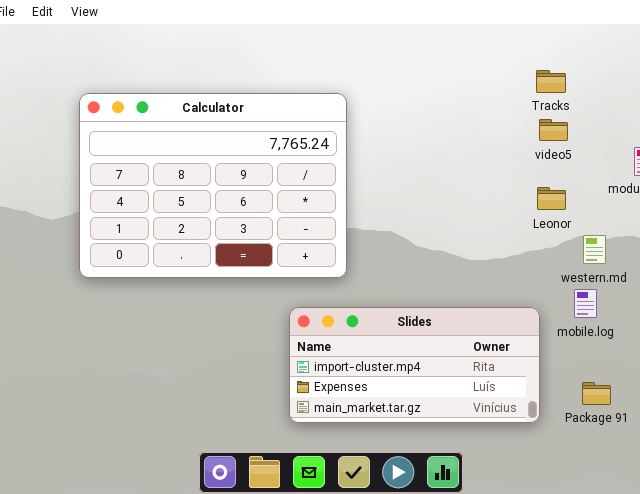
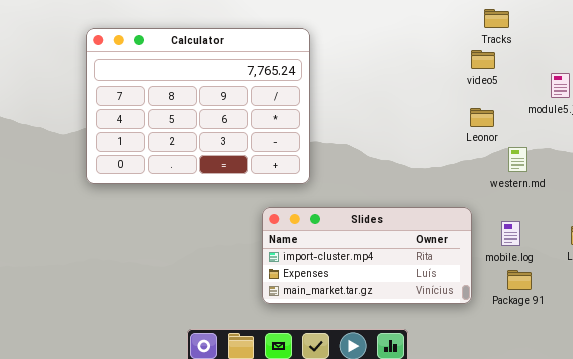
Tracks: [536,70,566,93] -> [484,9,509,28], moved
mobile.log: [574,289,597,318] -> [501,221,520,246], moved

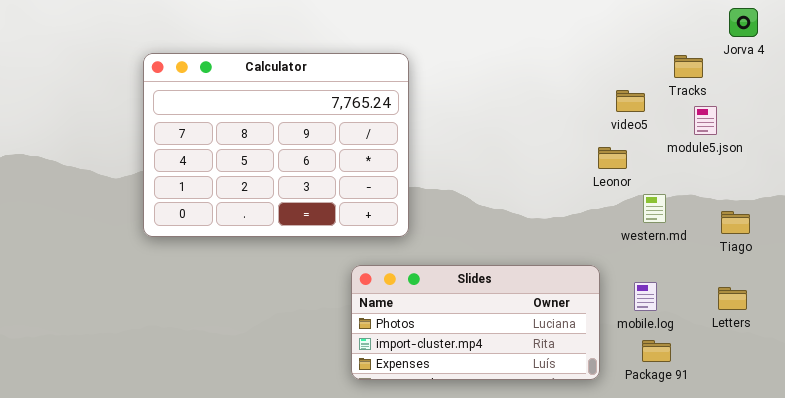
Tracks: [484,9,509,28] -> [674,55,703,78], moved
video5: [471,50,495,69] -> [616,90,645,112], moved
Slides: [262,207,472,304] -> [351,265,600,380], scrolled up 1 row

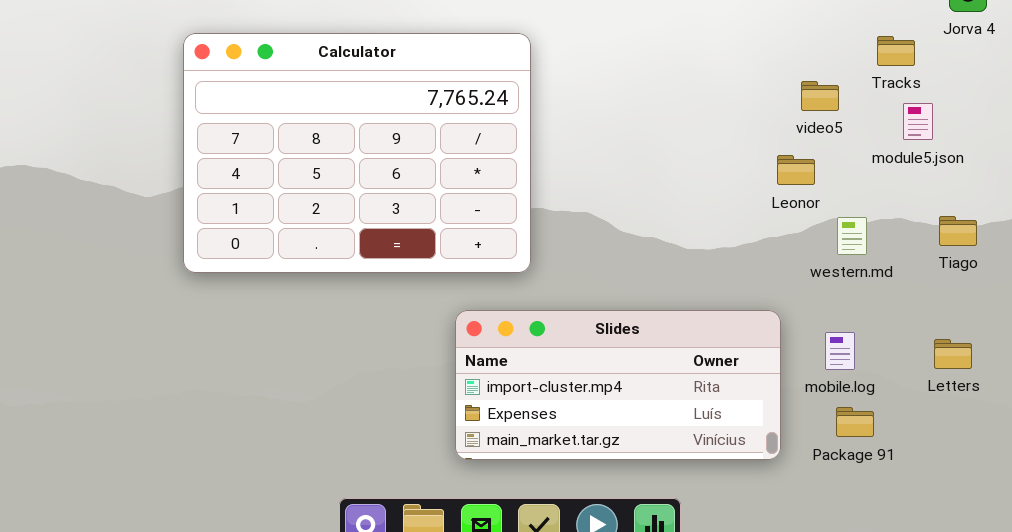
Tiago: [721,211,750,234] -> [939,216,977,246], moved
Slides: [351,265,600,380] -> [455,310,781,460], scrolled down 1 row

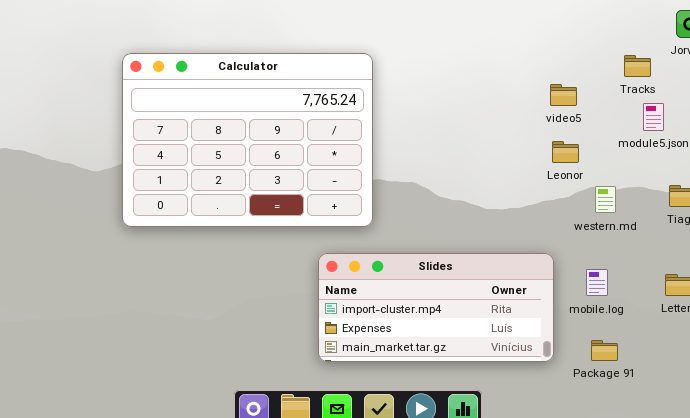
video5: [801,81,839,111] -> [550,84,577,106], moved
Package 91: [836,407,874,437] -> [591,340,618,361], moved

